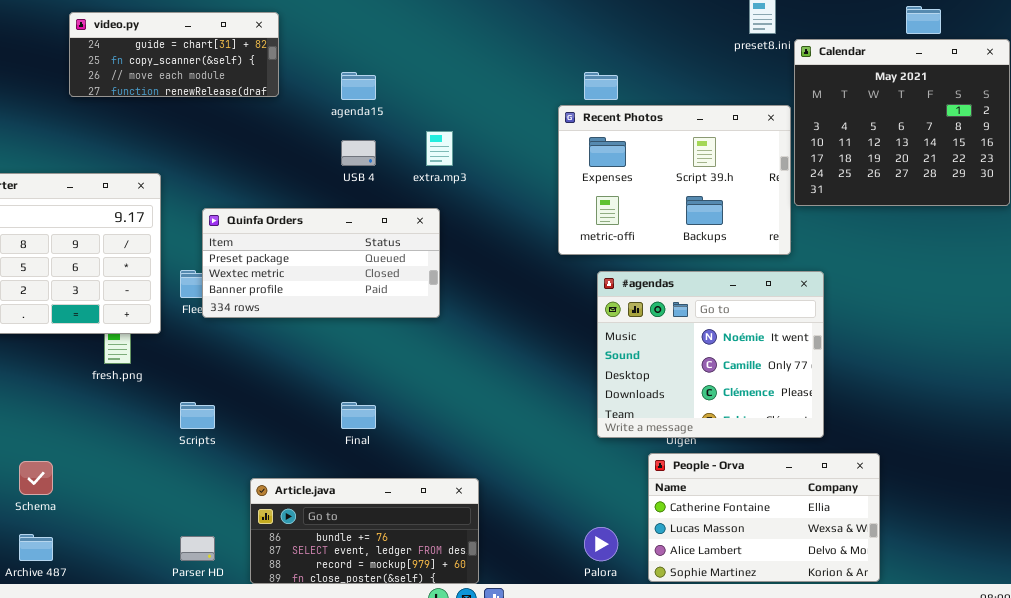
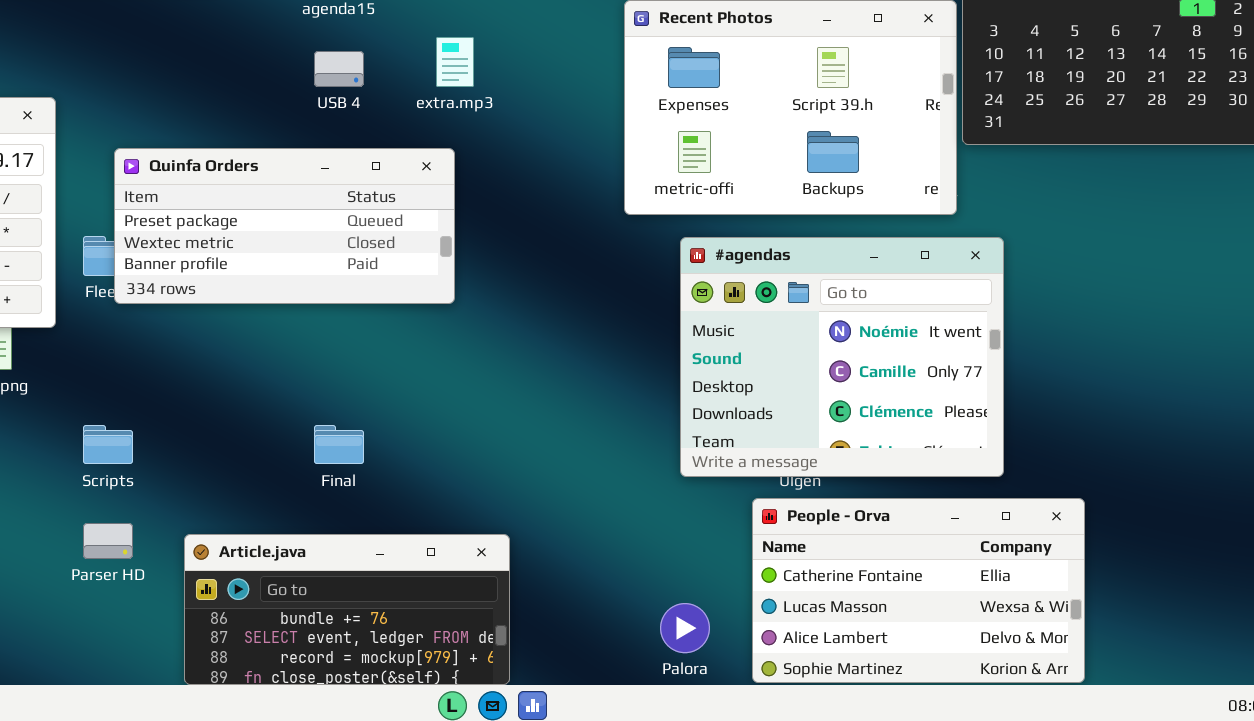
Parser HD: [180,536,215,561] -> [83,523,133,559], moved

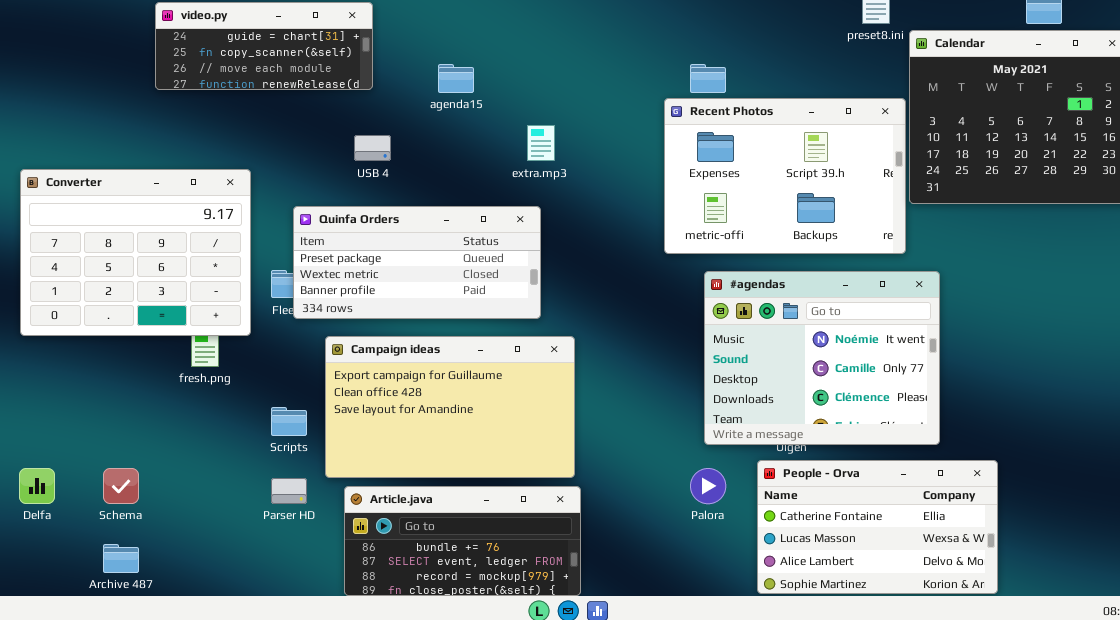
USB 4: [314,51,364,87] -> [354,135,391,161], moved
Campaign ideas: none -> [325,336,575,478], opened
Palora: [660,603,710,653] -> [690,468,726,504], moved

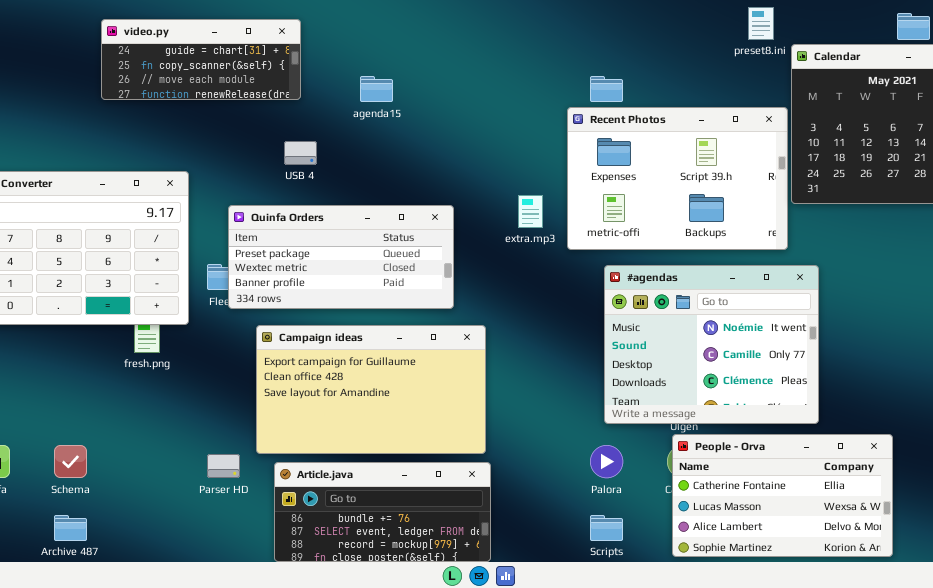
extra.mp3: [527,125,555,161] -> [518,195,543,228], moved
Scripts: [271,407,307,436] -> [590,515,623,541], moved
People - Orva: [757,460,998,594] -> [672,434,893,557], moved

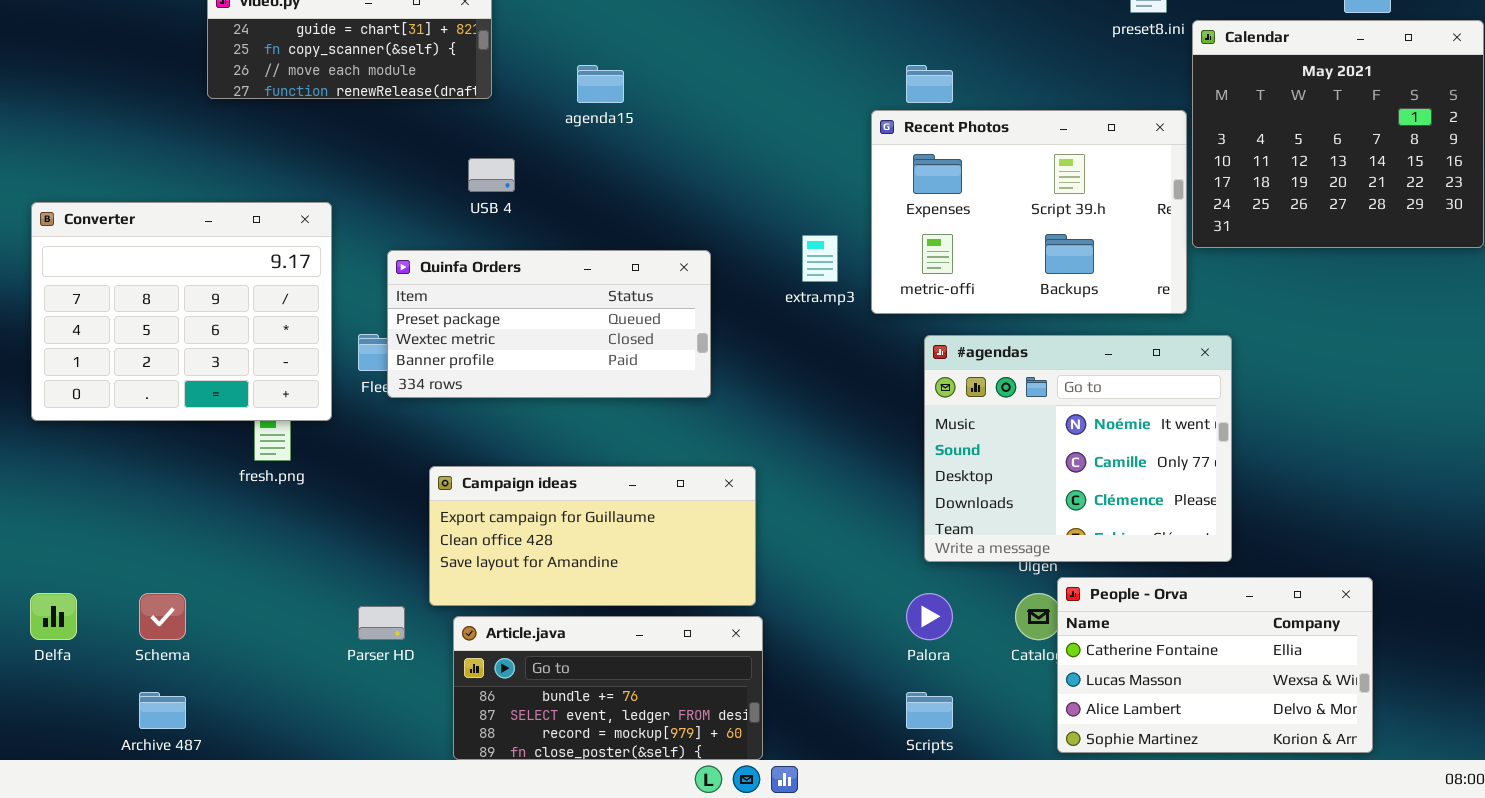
Campaign ideas: [256,325,486,454] -> [429,466,756,606], resized
People - Orva: [672,434,893,557] -> [1057,577,1373,753], moved

